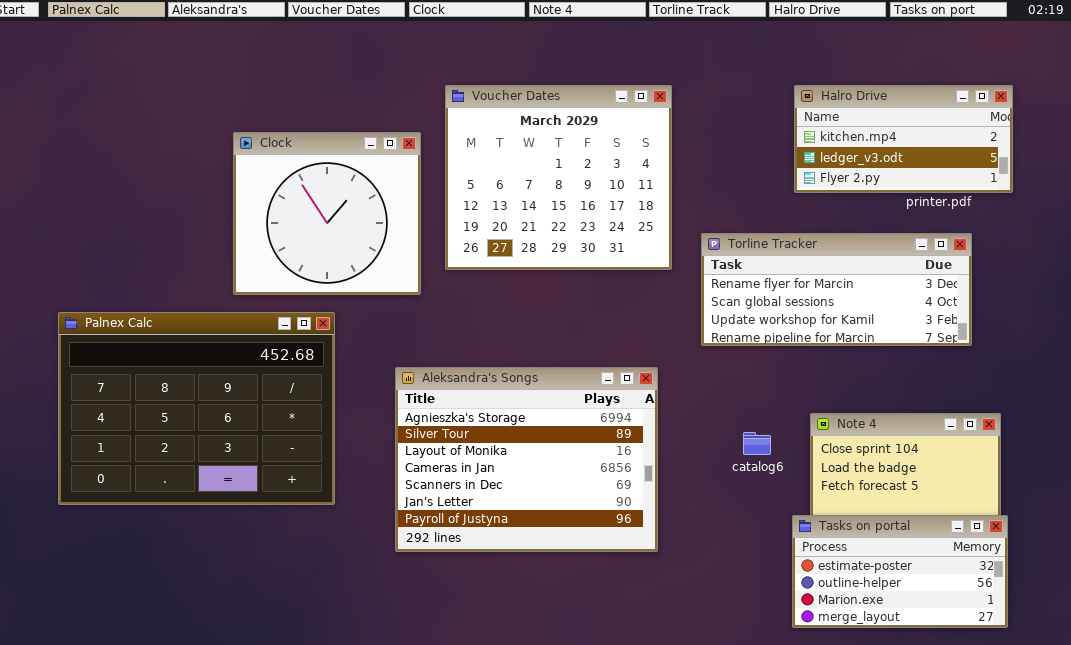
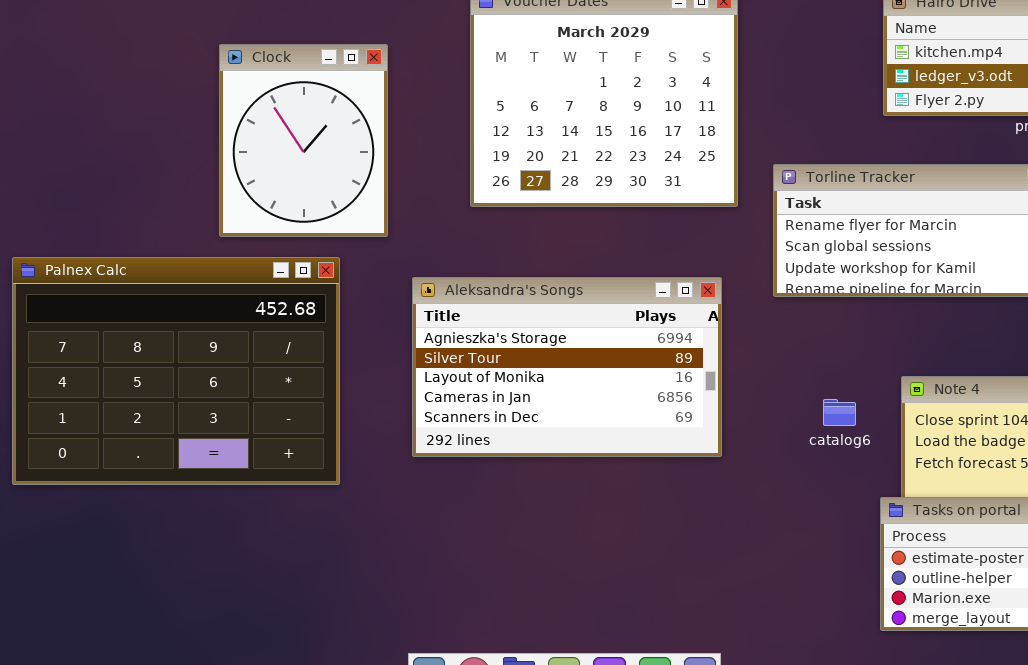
Clock: [233,132,421,295] -> [219,44,388,237], resized
Aleksandra's Songs: [395,367,658,552] -> [412,277,722,457], moved, resized

